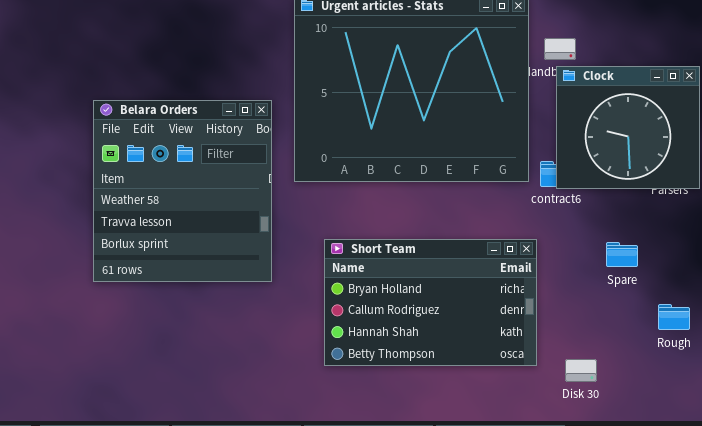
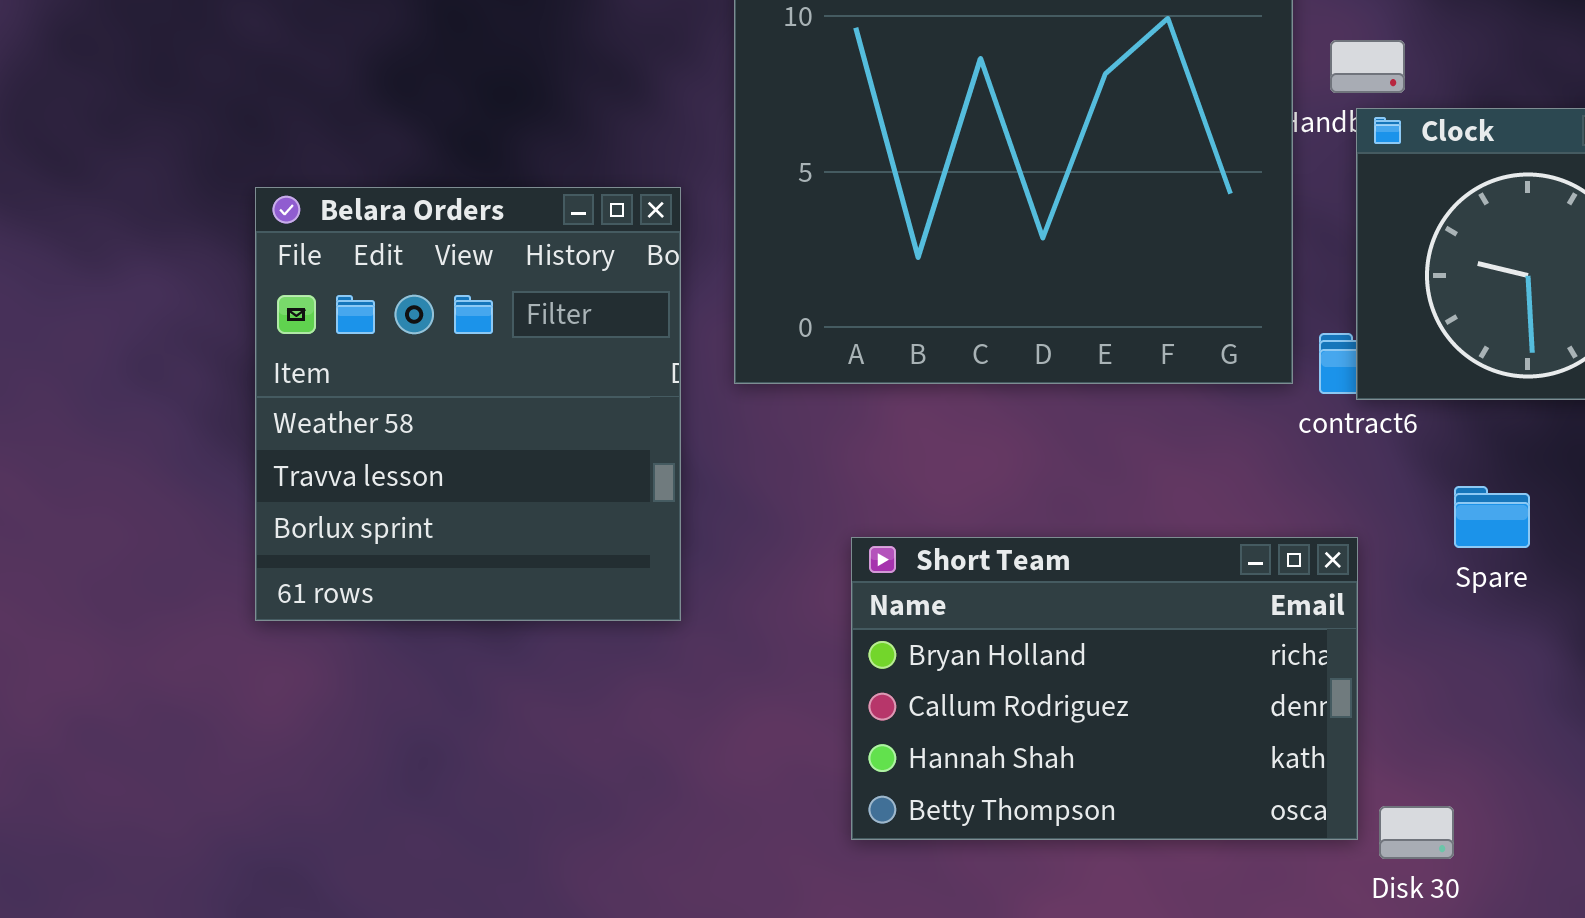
Short Team: [324,239,537,366] -> [851,537,1358,840], moved
Spare: [606,242,638,267] -> [1454,486,1530,548], moved

